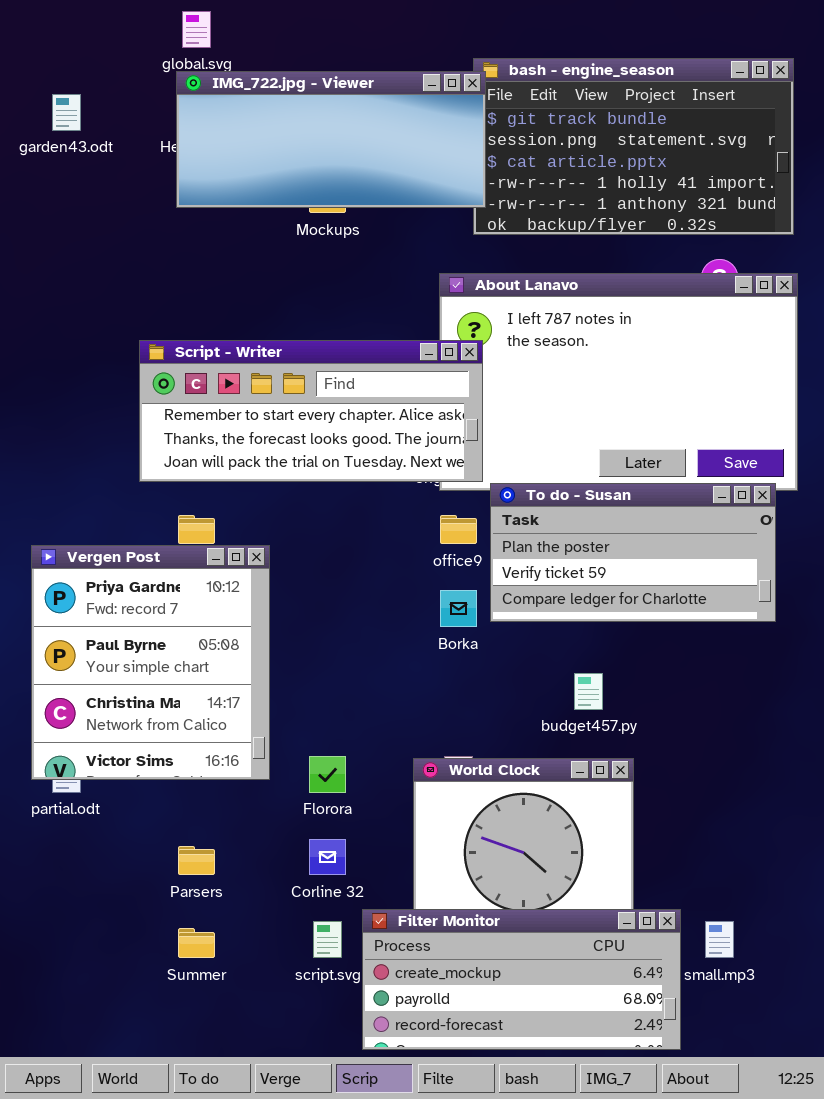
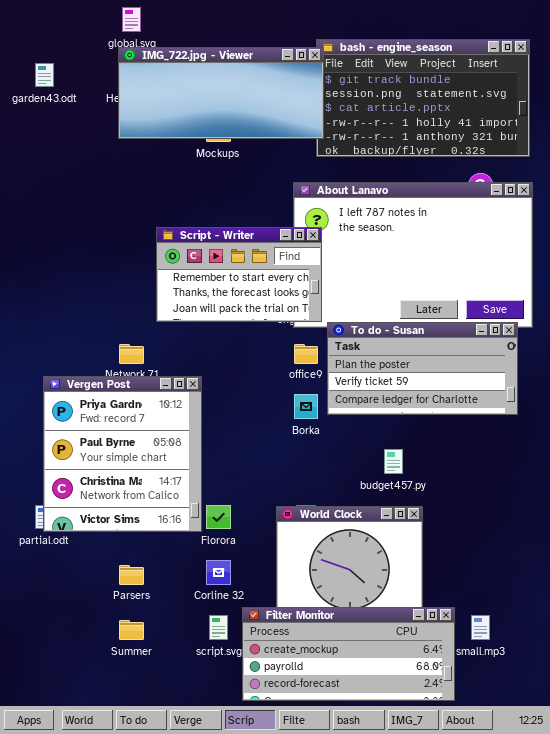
Script - Writer: [139,340,483,482] -> [156,227,322,322], resized
Vergen Post: [31,545,270,780] -> [43,376,202,532], moved

